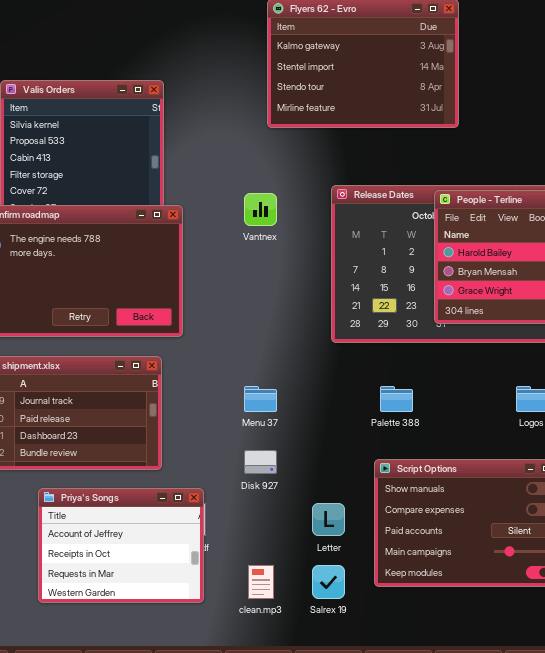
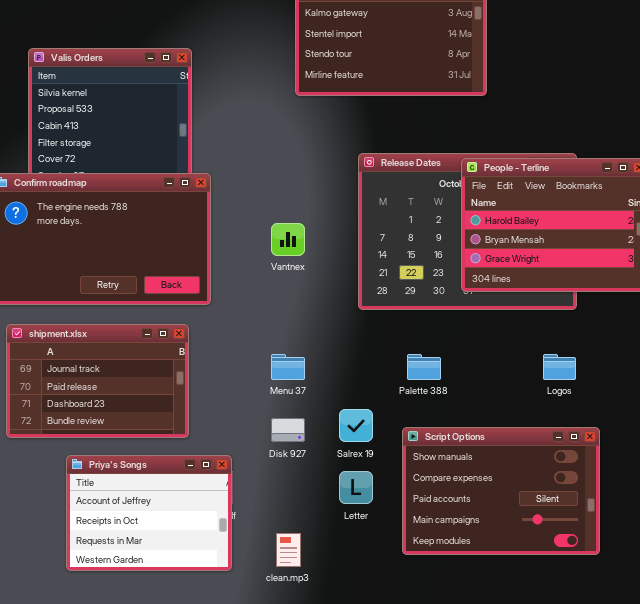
Vantnex: [244,193,277,226] -> [271,223,305,256], moved
Salrex 19: [312,565,345,599] -> [339,409,373,442], moved

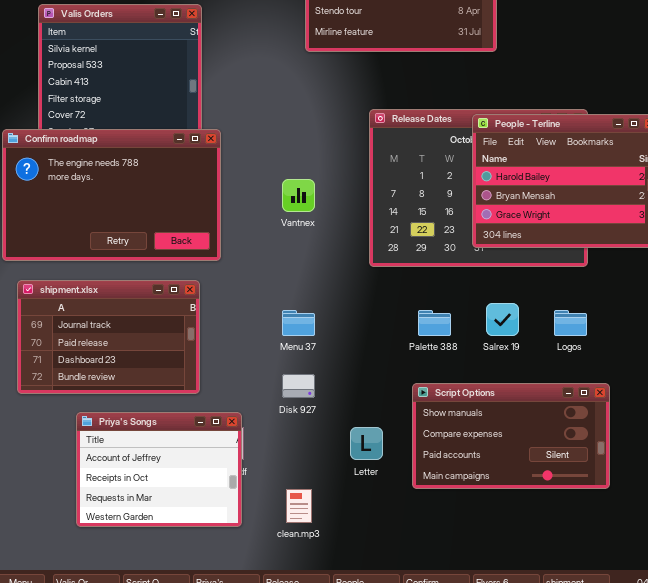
Salrex 19: [339,409,373,442] -> [486,303,519,336], moved
Script Options: [402,427,600,555] -> [412,383,610,489], resized

